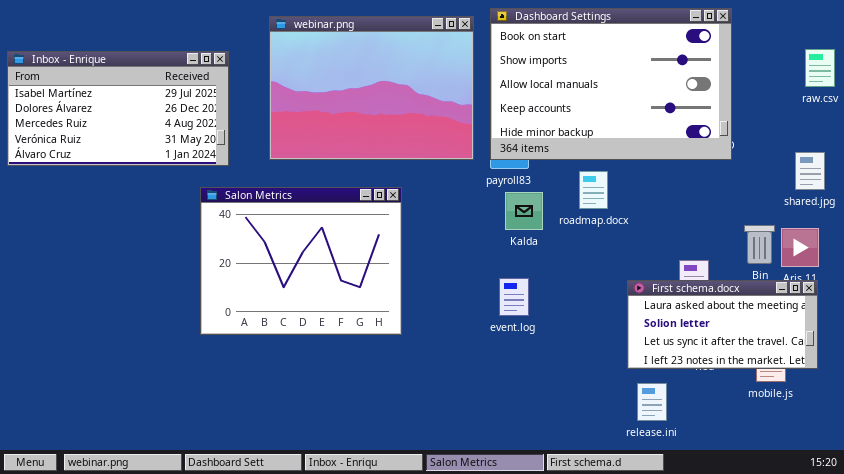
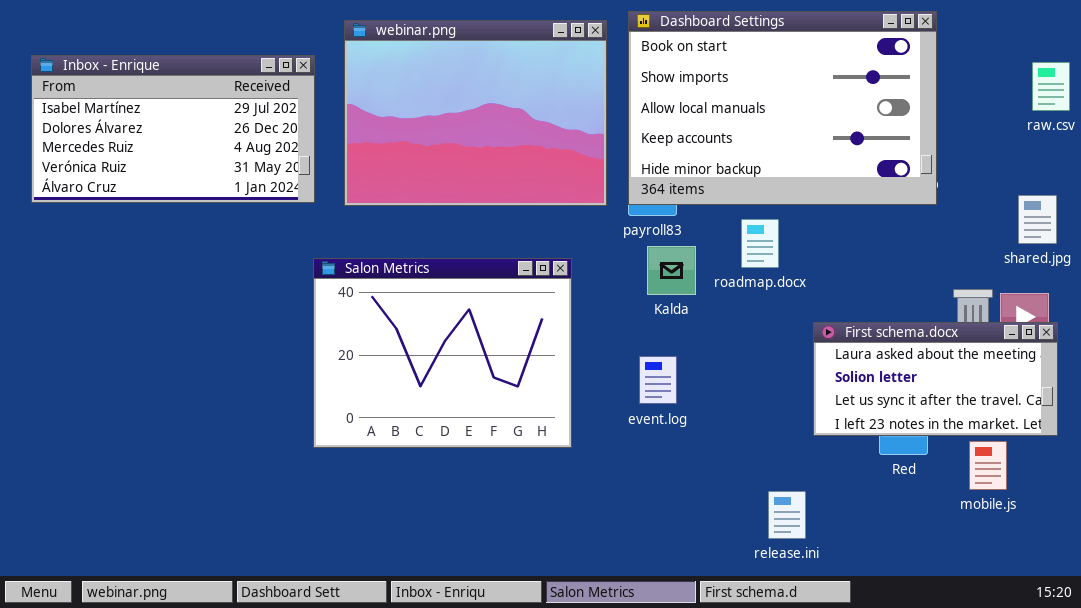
Inbox - Enrique: [7,51,229,166] -> [31,55,315,203], moved
Salon Metrics: [200,187,402,335] -> [313,258,572,448], moved
First schema.docx: [627,280,818,369] -> [813,322,1058,436], moved
release.ini: [637,383,667,421] -> [768,491,806,539], moved

